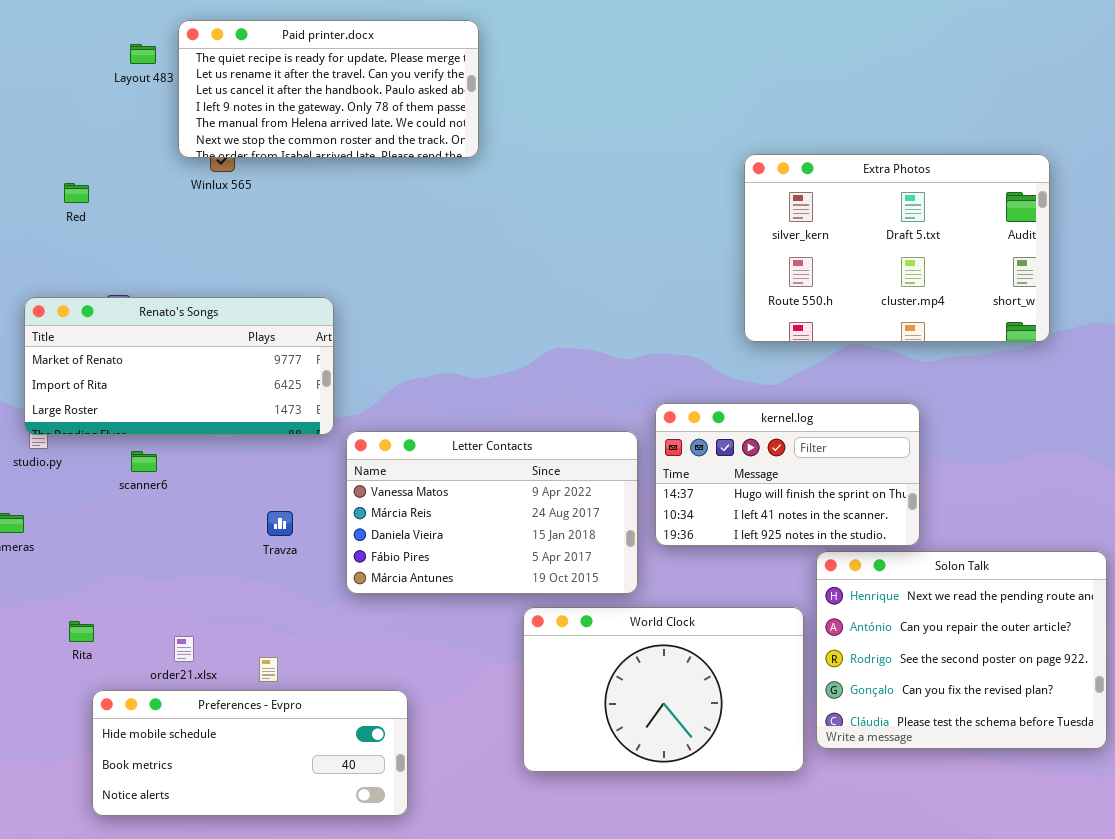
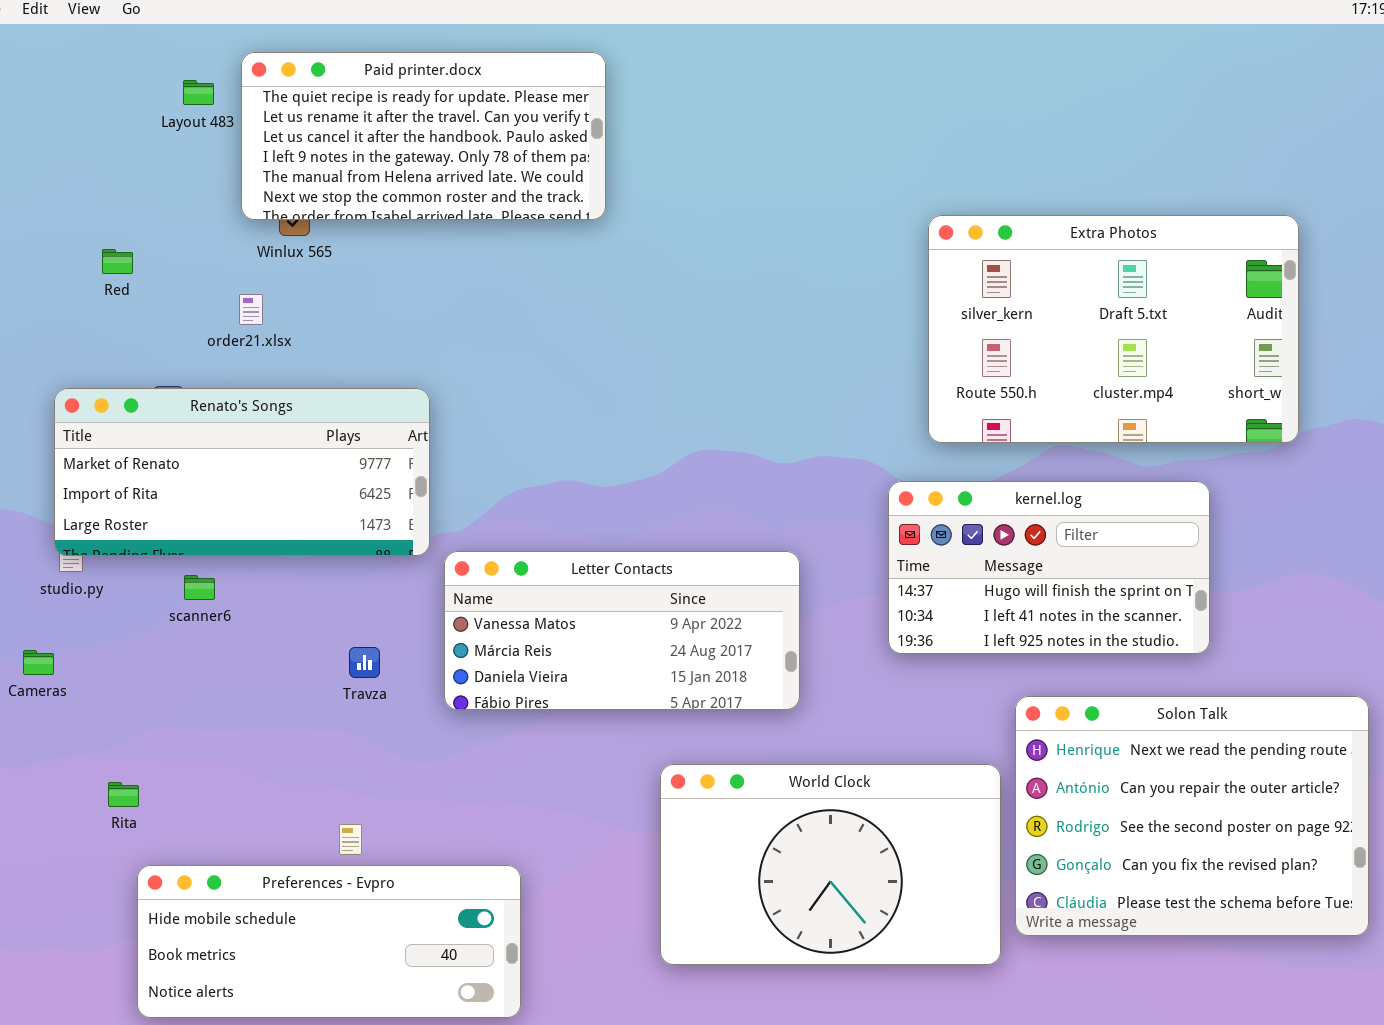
kernel.log: [655,403,920,546] -> [888,481,1210,654], moved
Letter Contacts: [346,431,638,594] -> [444,551,800,710], resized
order21.xlsx: [174,636,194,662] -> [239,294,263,325], moved

